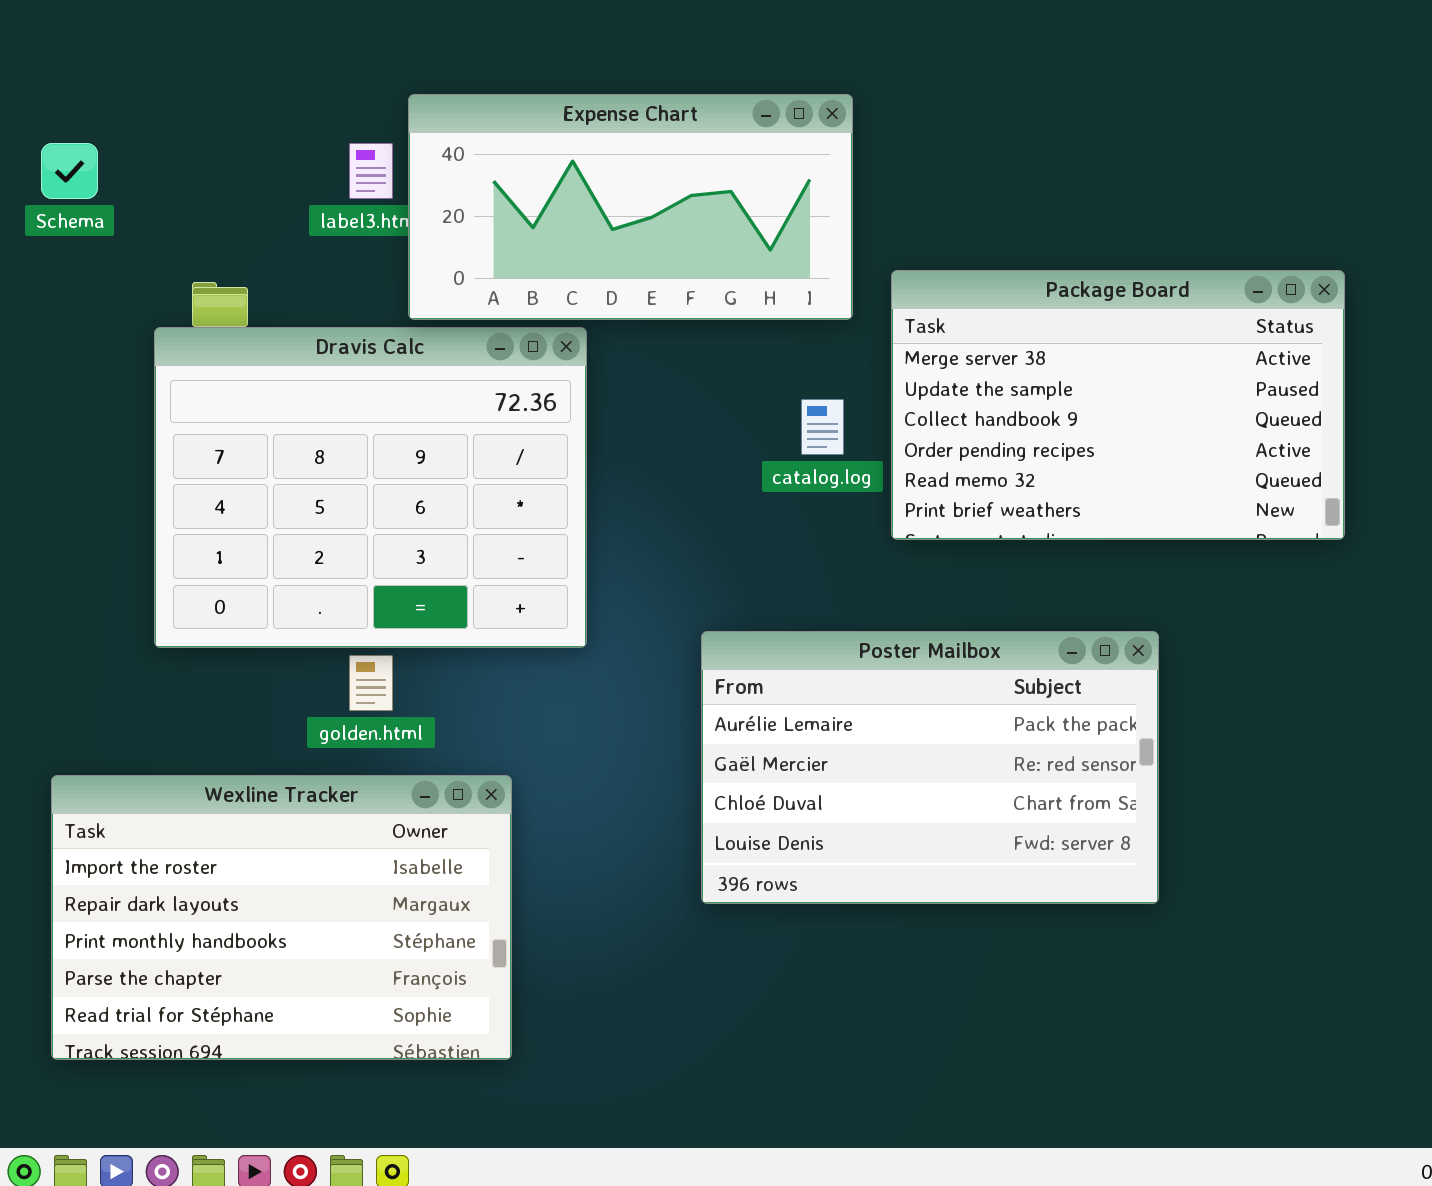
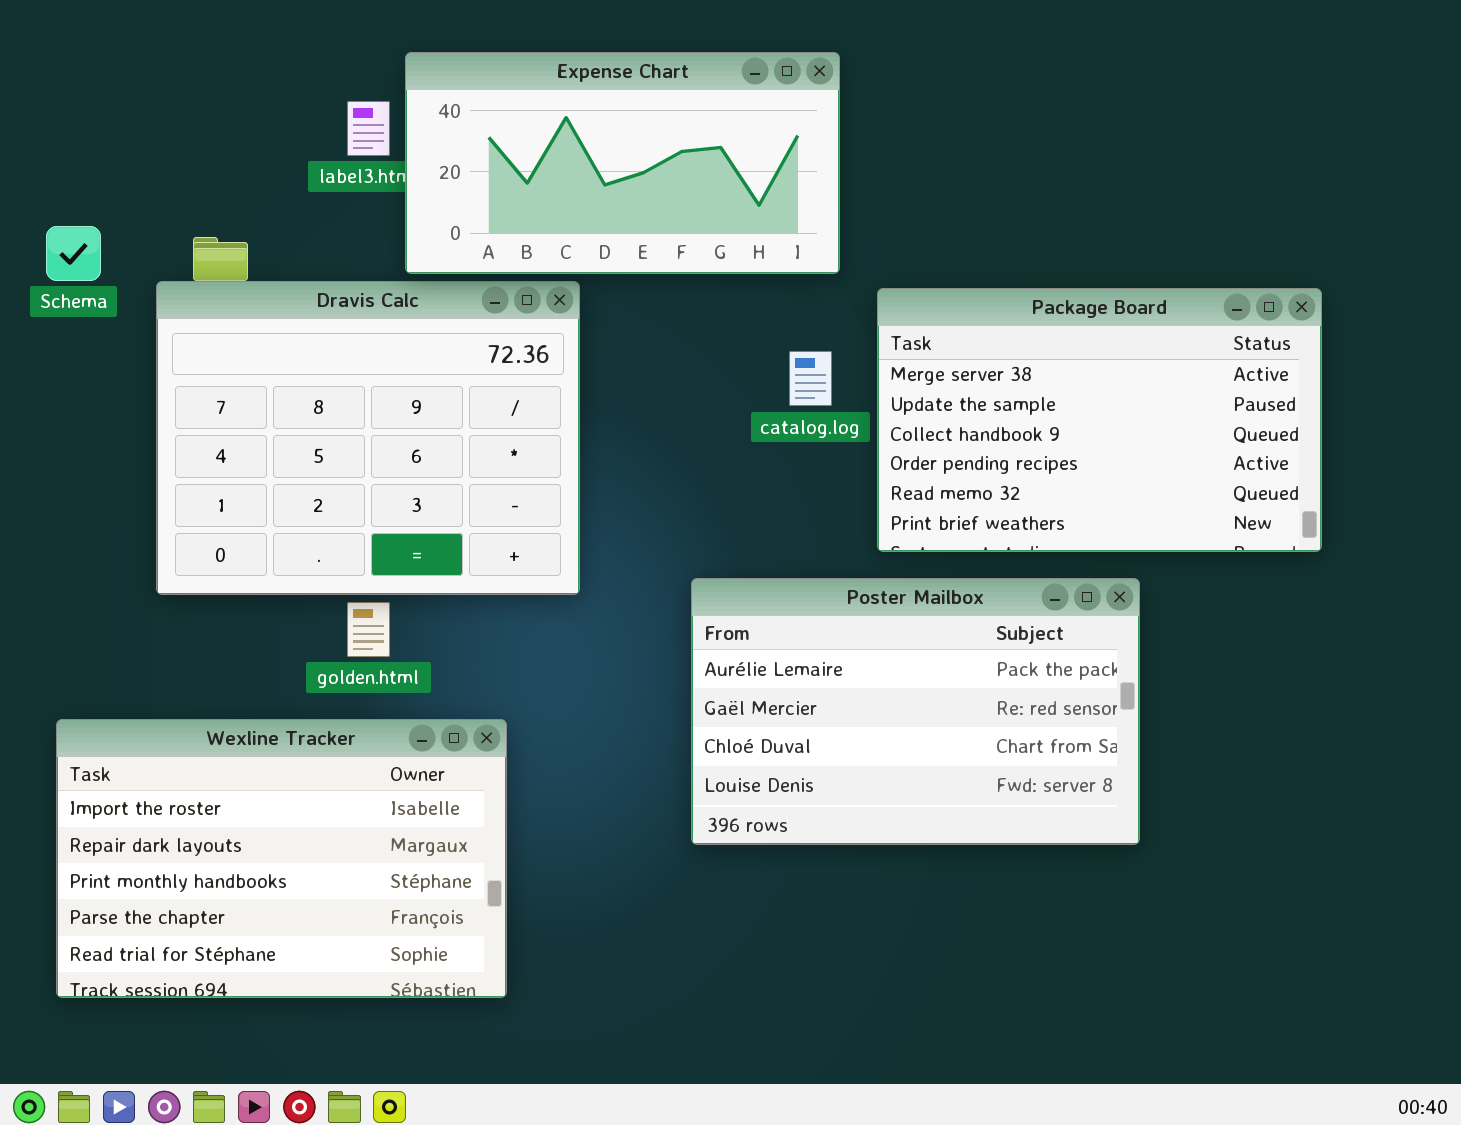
Schema: [41,143,98,199] -> [46,226,101,281], moved
Package Board: [891,270,1345,540] -> [877,288,1322,552], moved

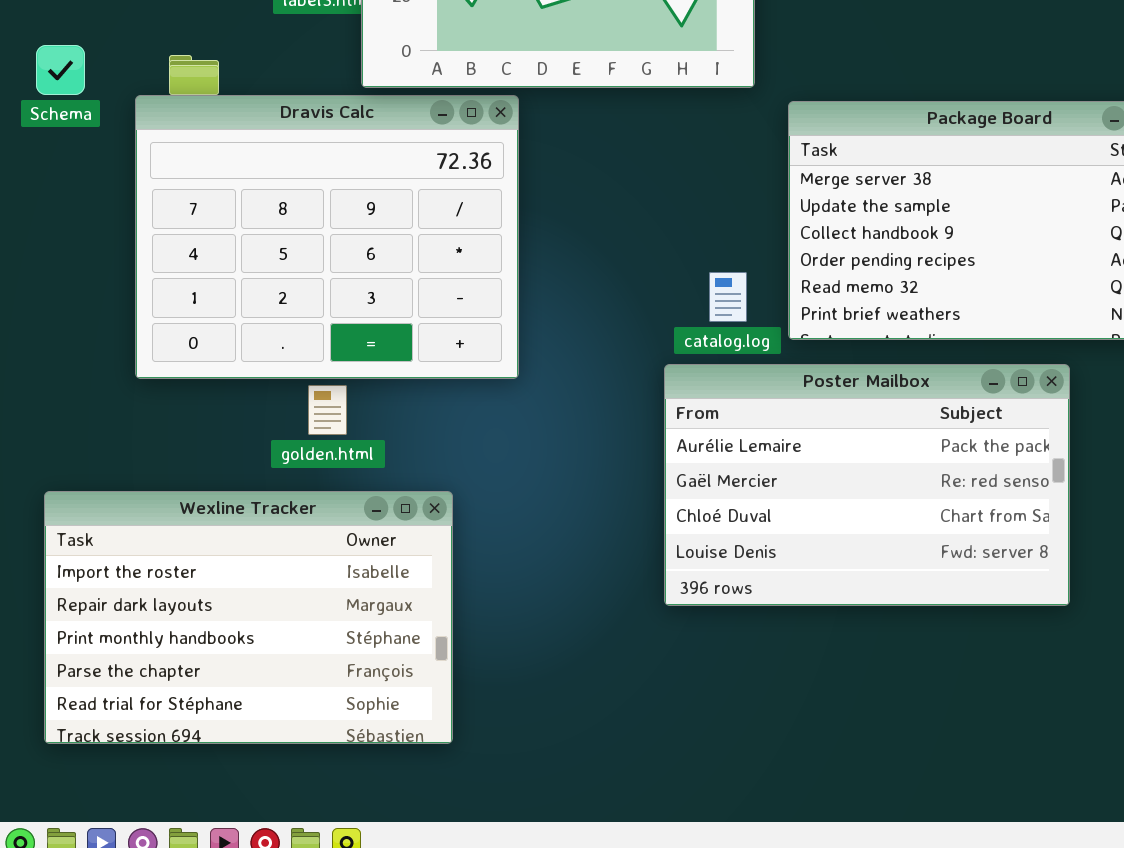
catalog.log: [789,351,832,406] -> [709,272,747,322], moved
Poster Mailbox: [691,578,1140,845] -> [664,364,1070,606], moved

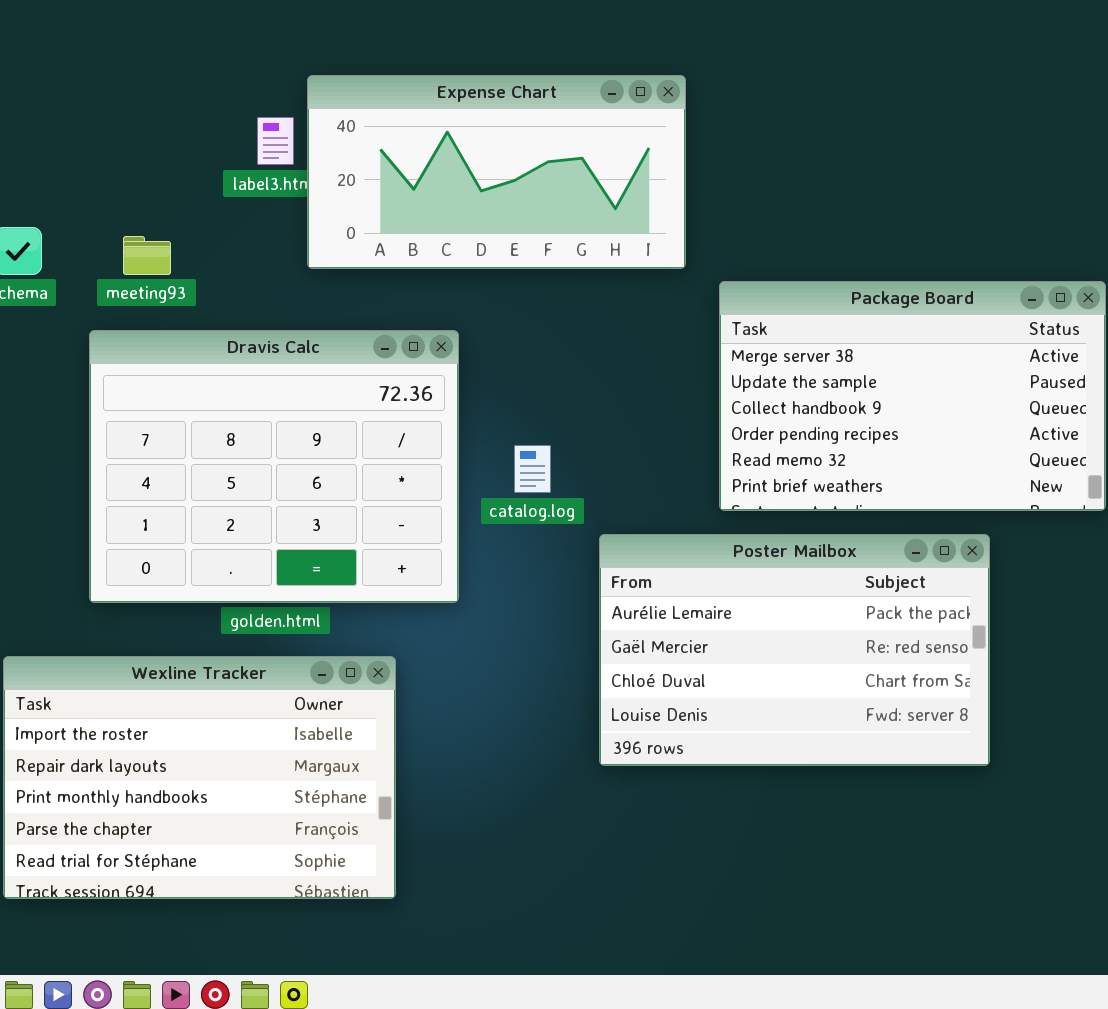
Dravis Calc: [135,95,519,379] -> [89,330,459,603], moved
catalog.log: [709,272,747,322] -> [514,445,551,493], moved

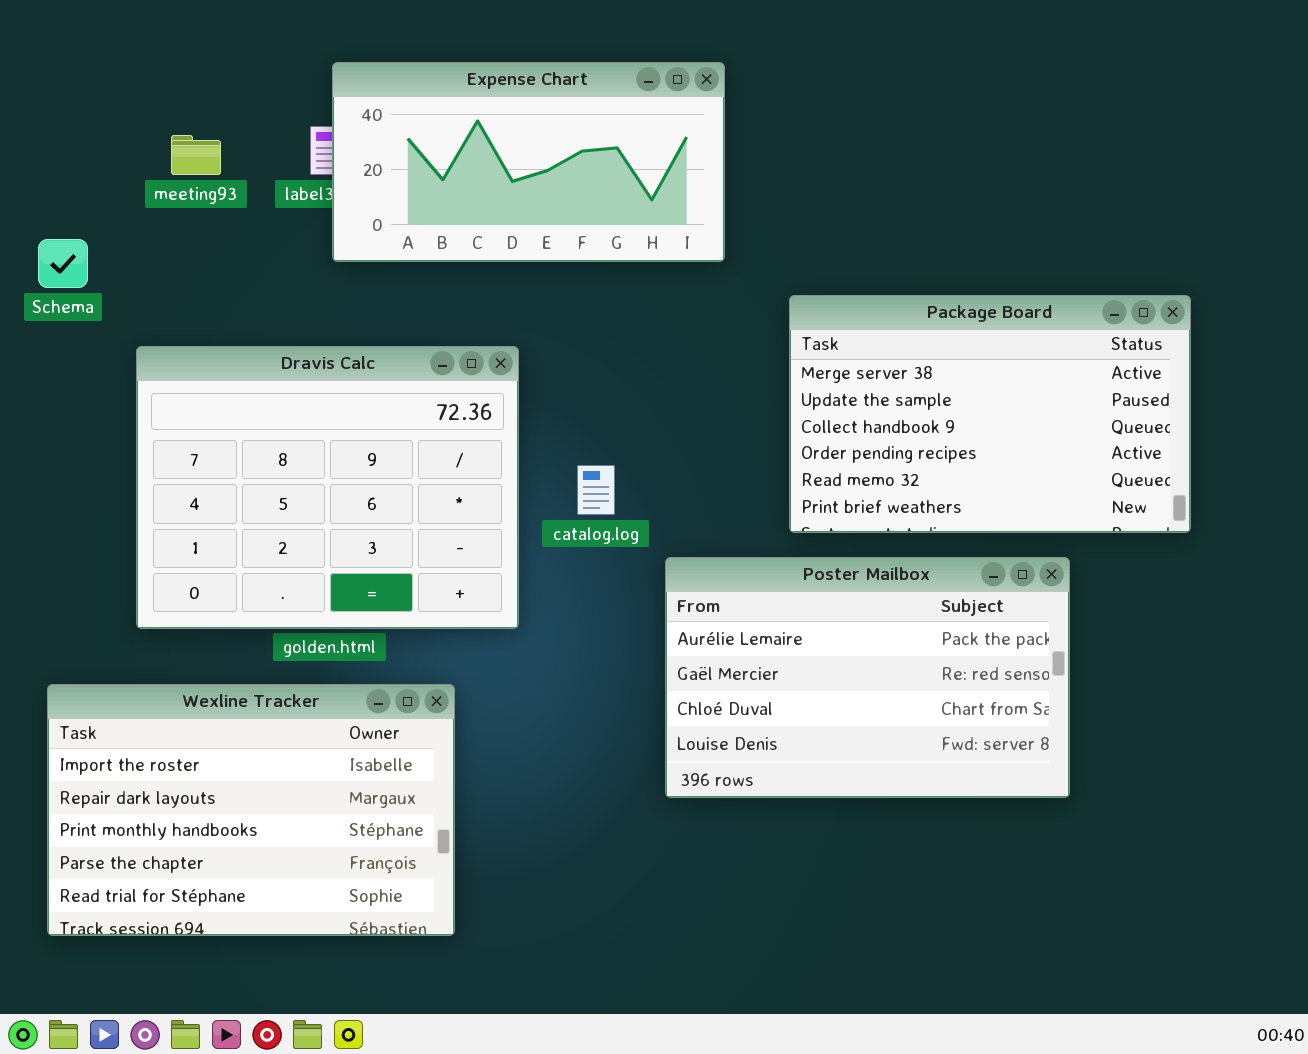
Expense Chart: [307,75,686,269] -> [332,62,725,262], moved
meeting93: [123,236,171,275] -> [171,135,221,175], moved

